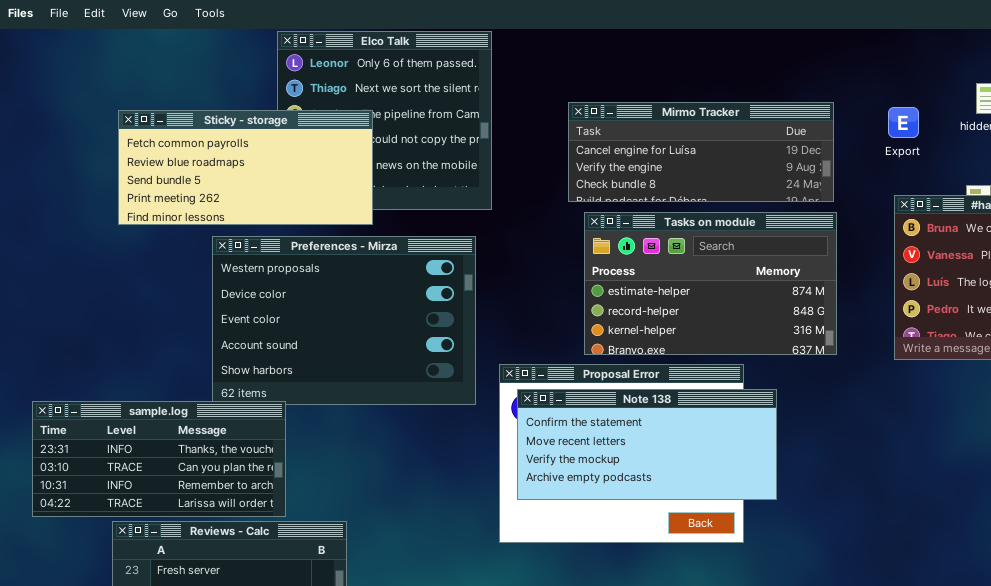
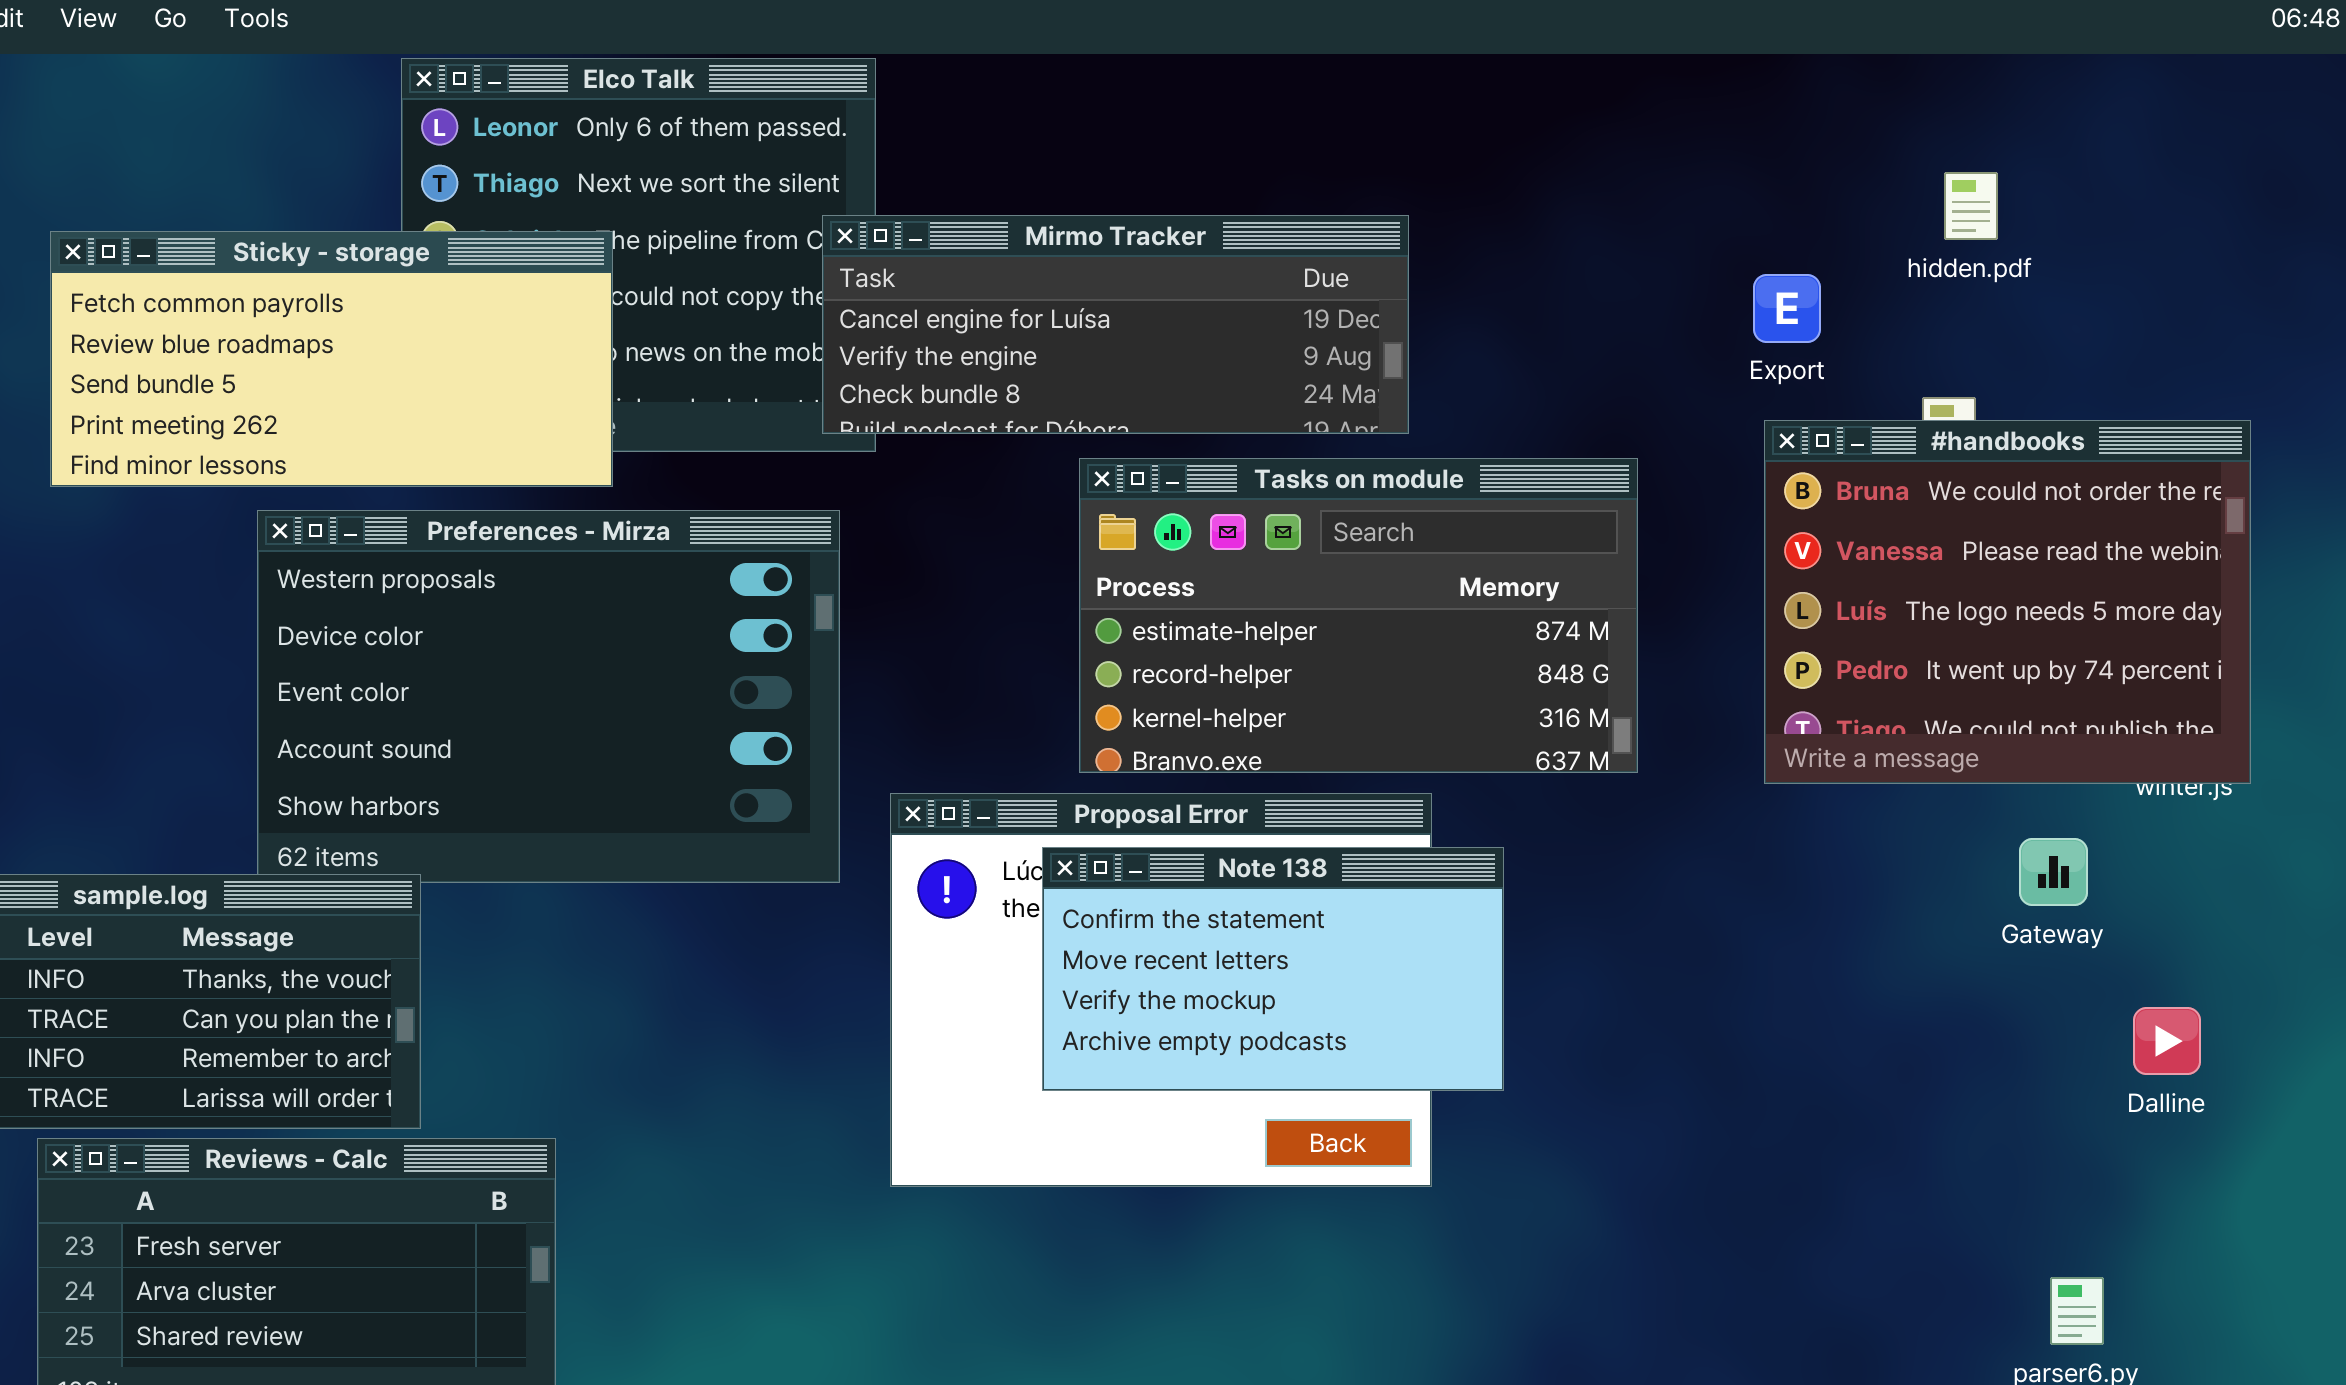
Mirmo Tracker: [568,102,834,202] -> [822,215,1409,434], moved
Export: [888,107,919,138] -> [1753,274,1821,343], moved
Note 138: [517,389,777,500] -> [1042,847,1504,1091], resized

